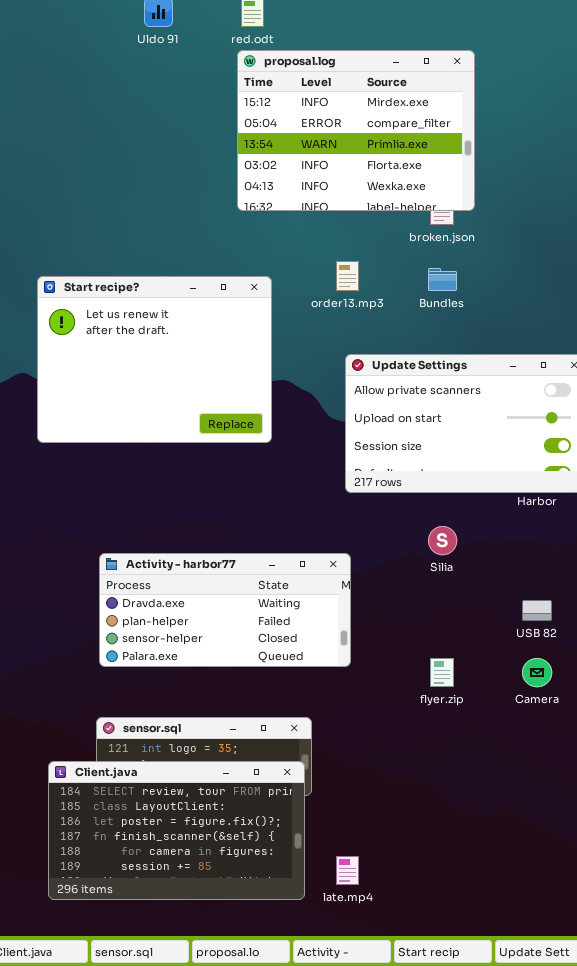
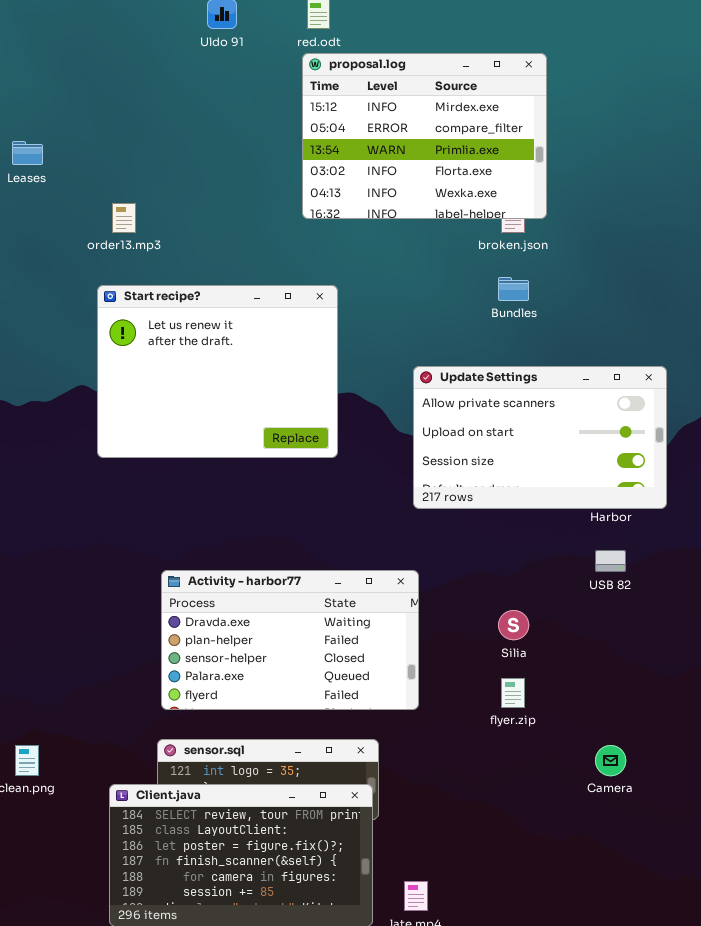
order13.mp3: [336,261,359,291] -> [112,203,136,233], moved
Silia: [428,526,457,555] -> [498,610,529,640], moved
Activity - harbor77: [99,553,351,667] -> [161,570,419,710], resized
USB 82: [522,600,552,621] -> [595,550,626,572], moved
Camera: [522,658,552,687] -> [595,745,626,776], moved

